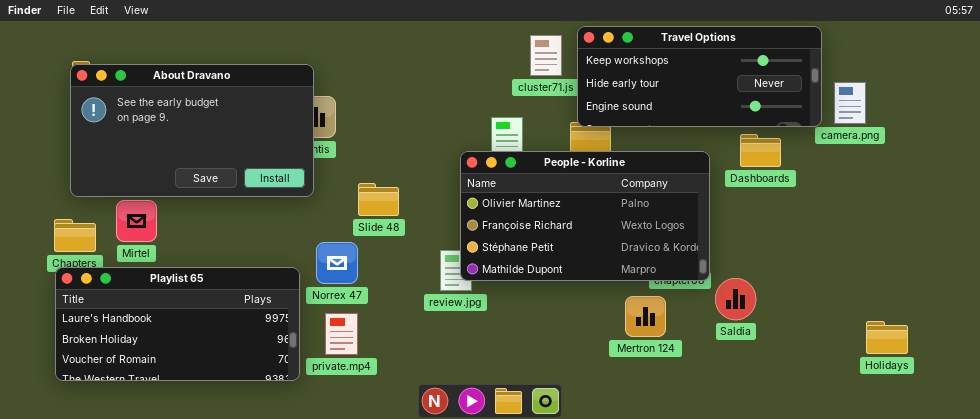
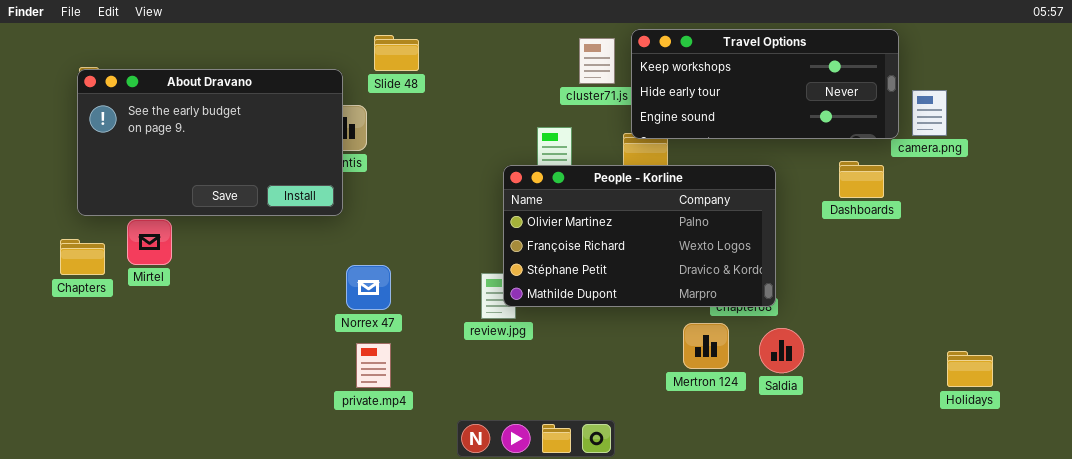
Dashboards: [740,134,781,167] -> [839,161,884,198], moved
Slide 48: [358,183,399,216] -> [374,35,419,71], moved
Playlist 65: [55,267,300,381] -> none, closed
Saldia: [715,278,756,320] -> [759,328,804,373], moved

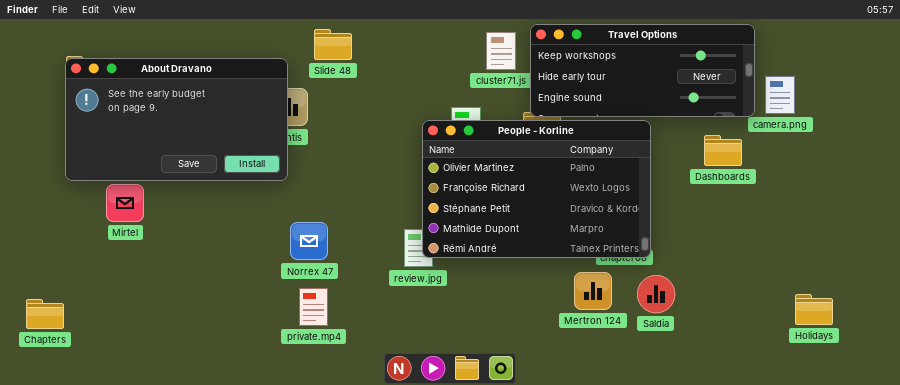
People - Korline: [503,165,776,307] -> [422,120,651,258], resized
Chapters: [60,239,105,275] -> [26,299,64,329], moved

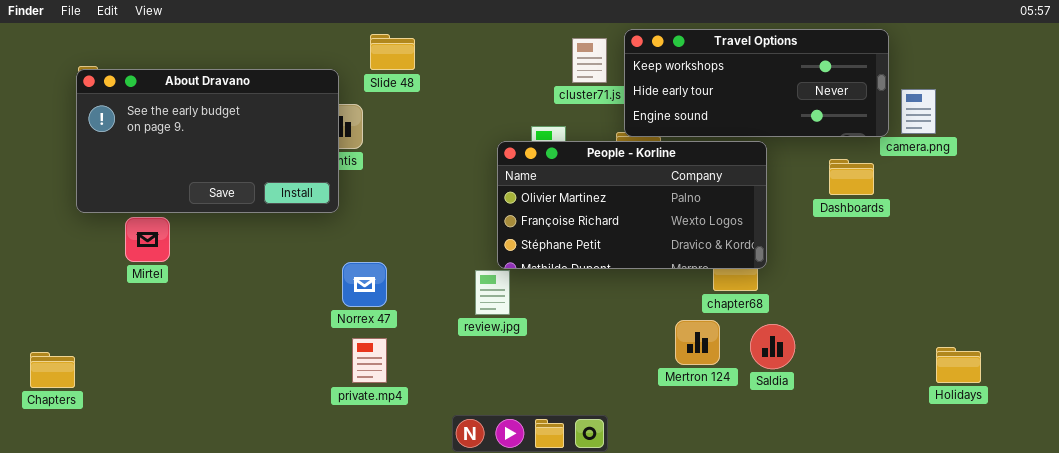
People - Korline: [422,120,651,258] -> [497,141,767,269], resized

